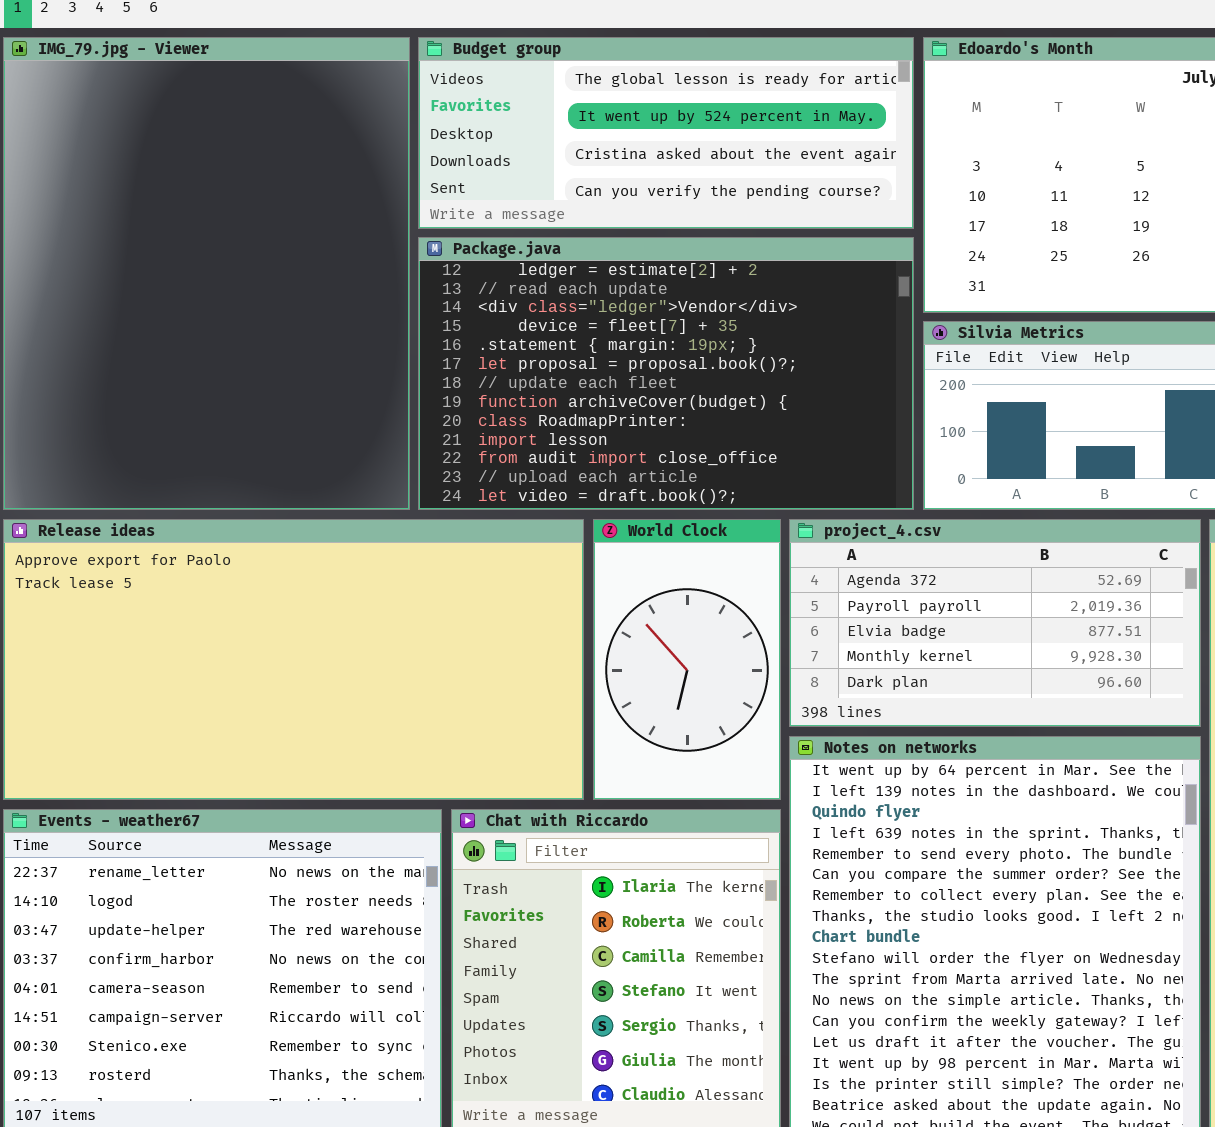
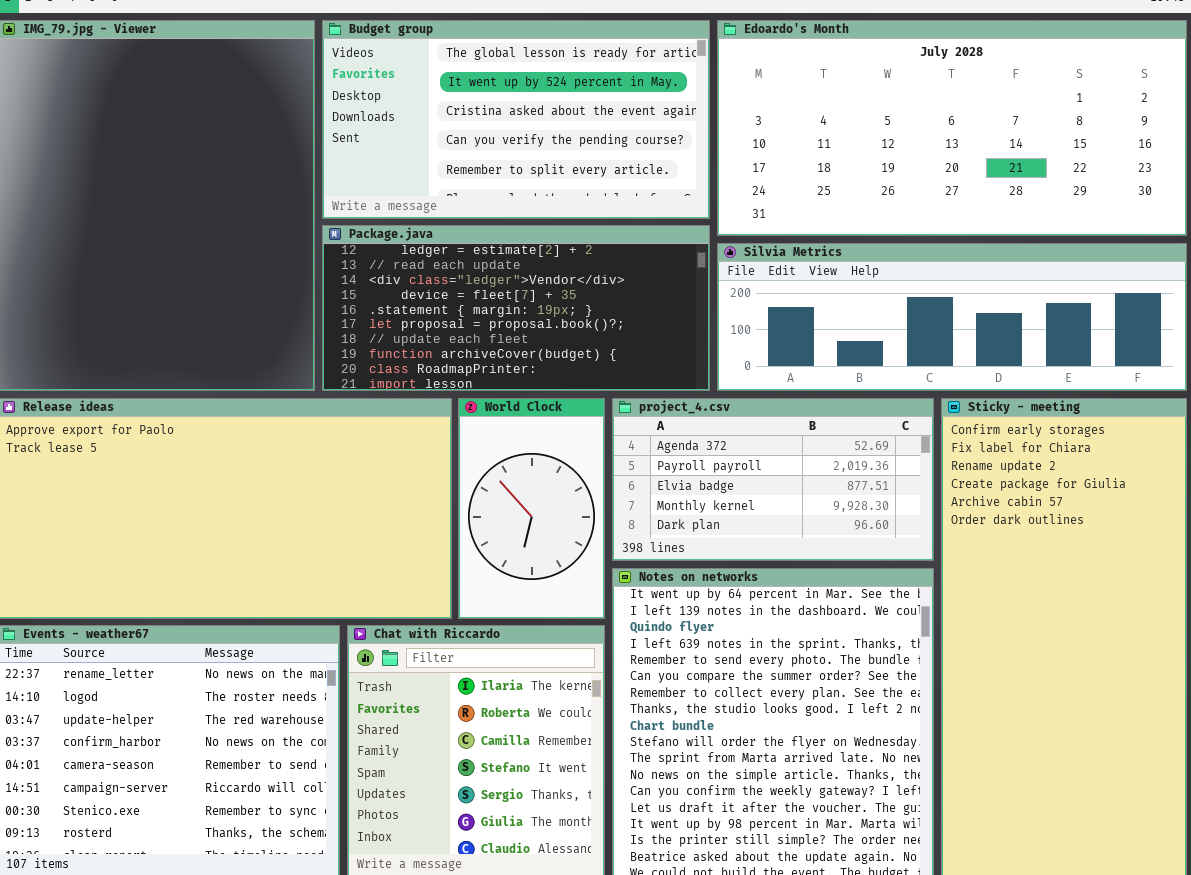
Budget group: [418,37,914,229] -> [322,20,710,219], resized
Package.java: [418,237,914,510] -> [322,225,710,391], resized

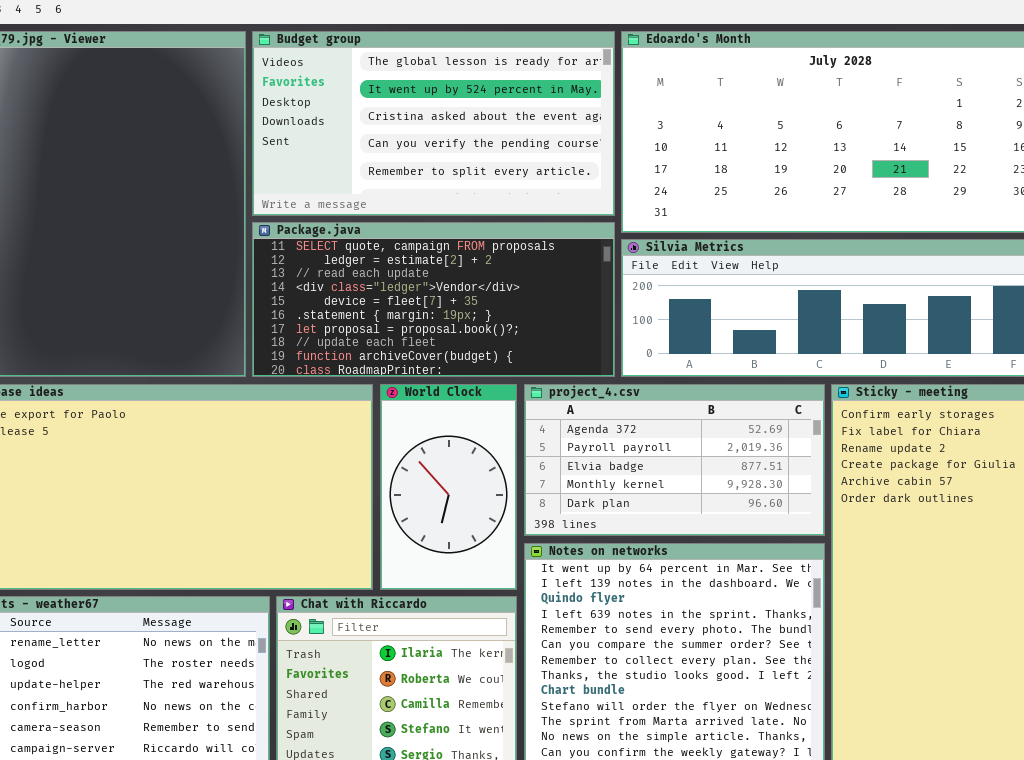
Package.java: [322,225,710,391] -> [252,222,615,377], scrolled up 1 row

